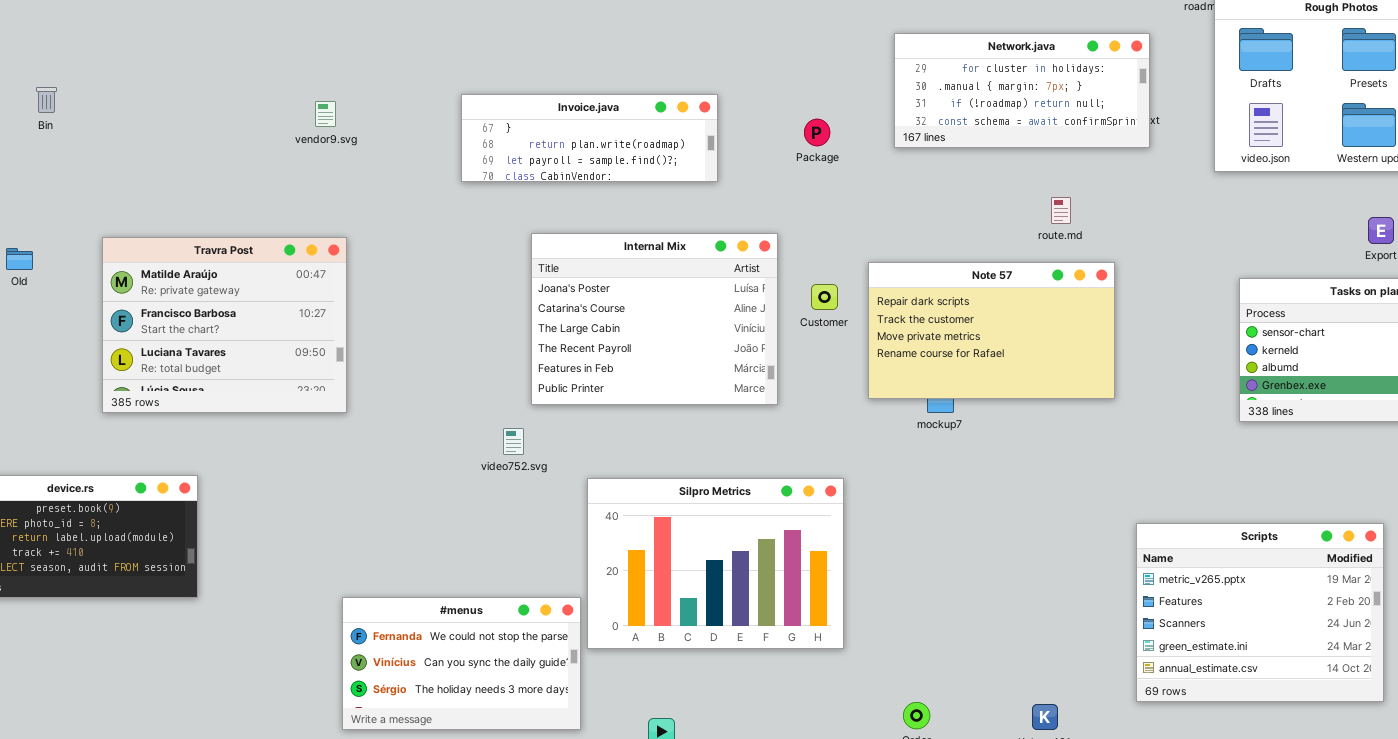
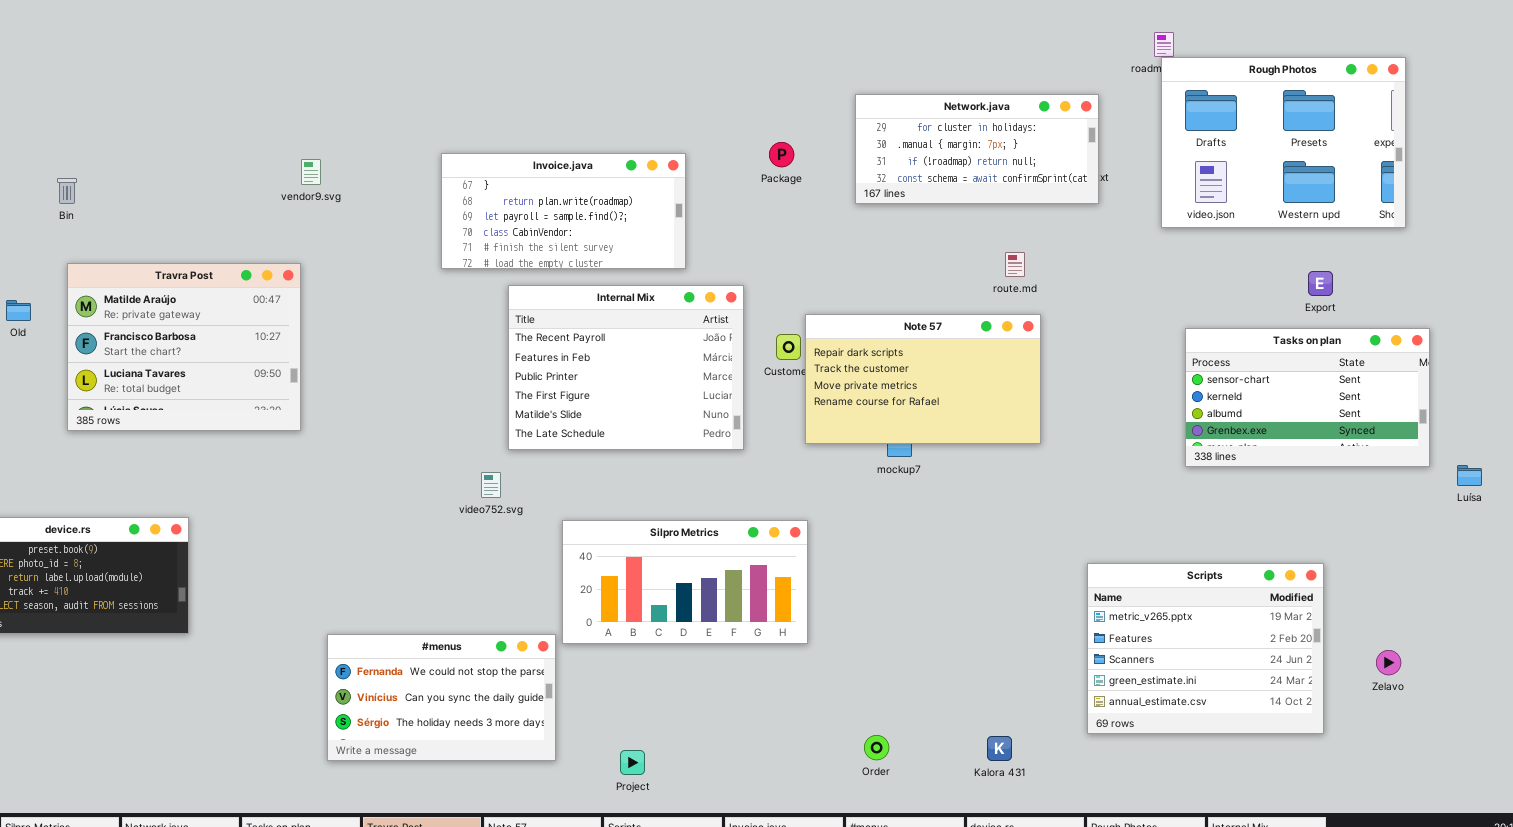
Bin: [36,87,57,113] -> [57,178,77,204], moved
Invoice.java: [461,94,718,182] -> [441,153,686,269], resized
Package: [804,119,830,146] -> [769,142,794,167], moved
Internal Mix: [531,233,778,405] -> [508,285,744,450], scrolled down 3 rows
Travra Post: [102,237,347,413] -> [67,263,301,431], moved
Note 57: [868,262,1115,399] -> [805,314,1041,444], moved
Silpro Metrics: [587,478,844,649] -> [562,520,808,644], resized

